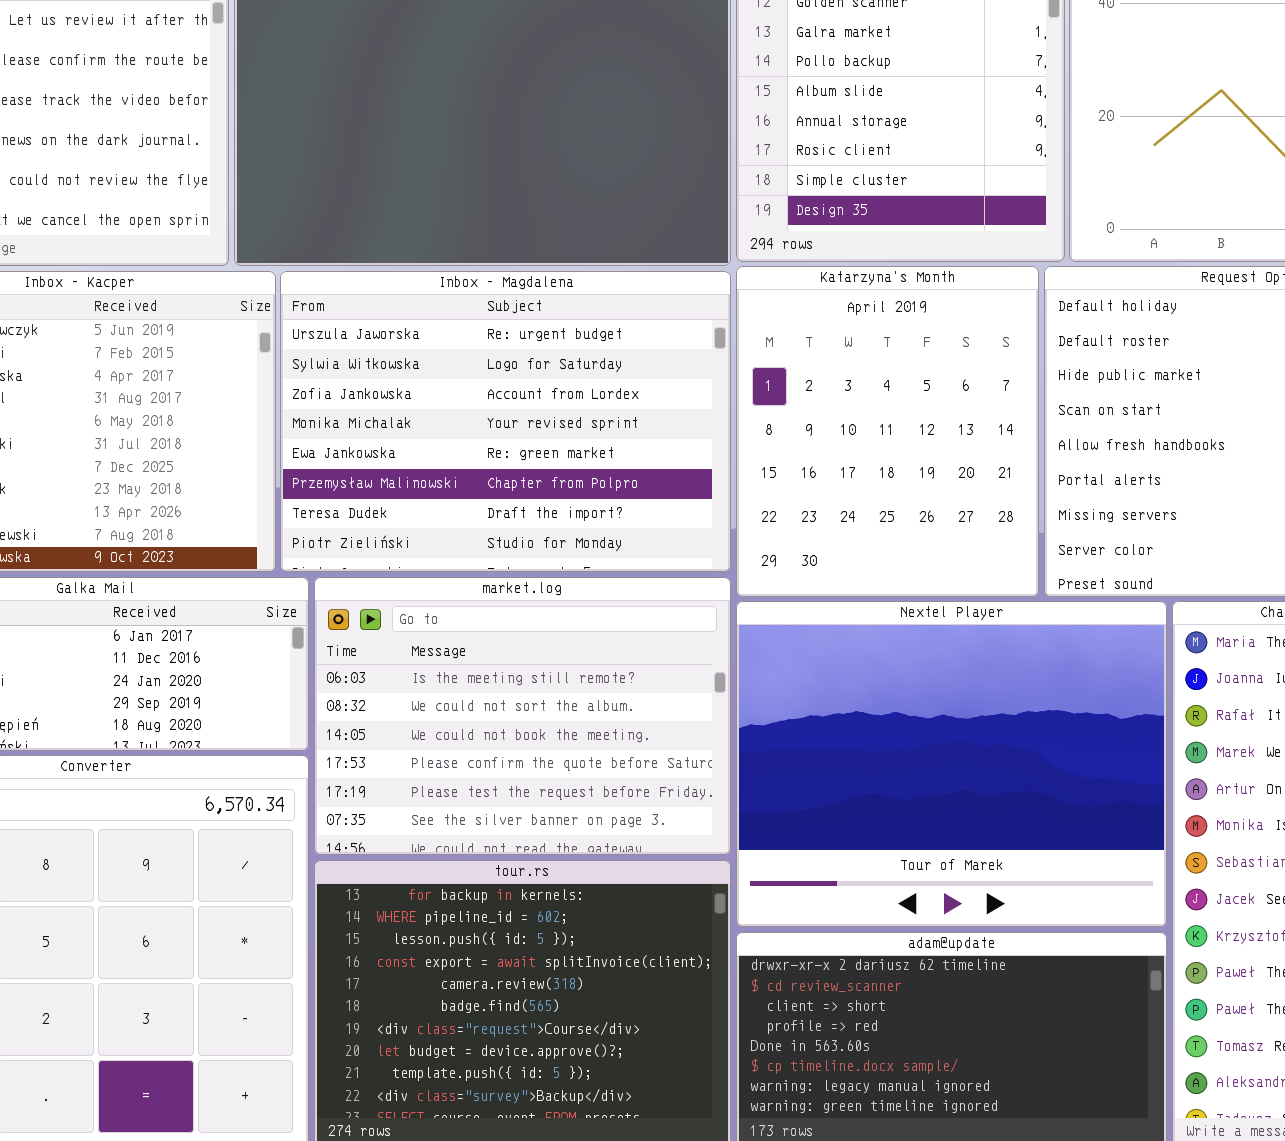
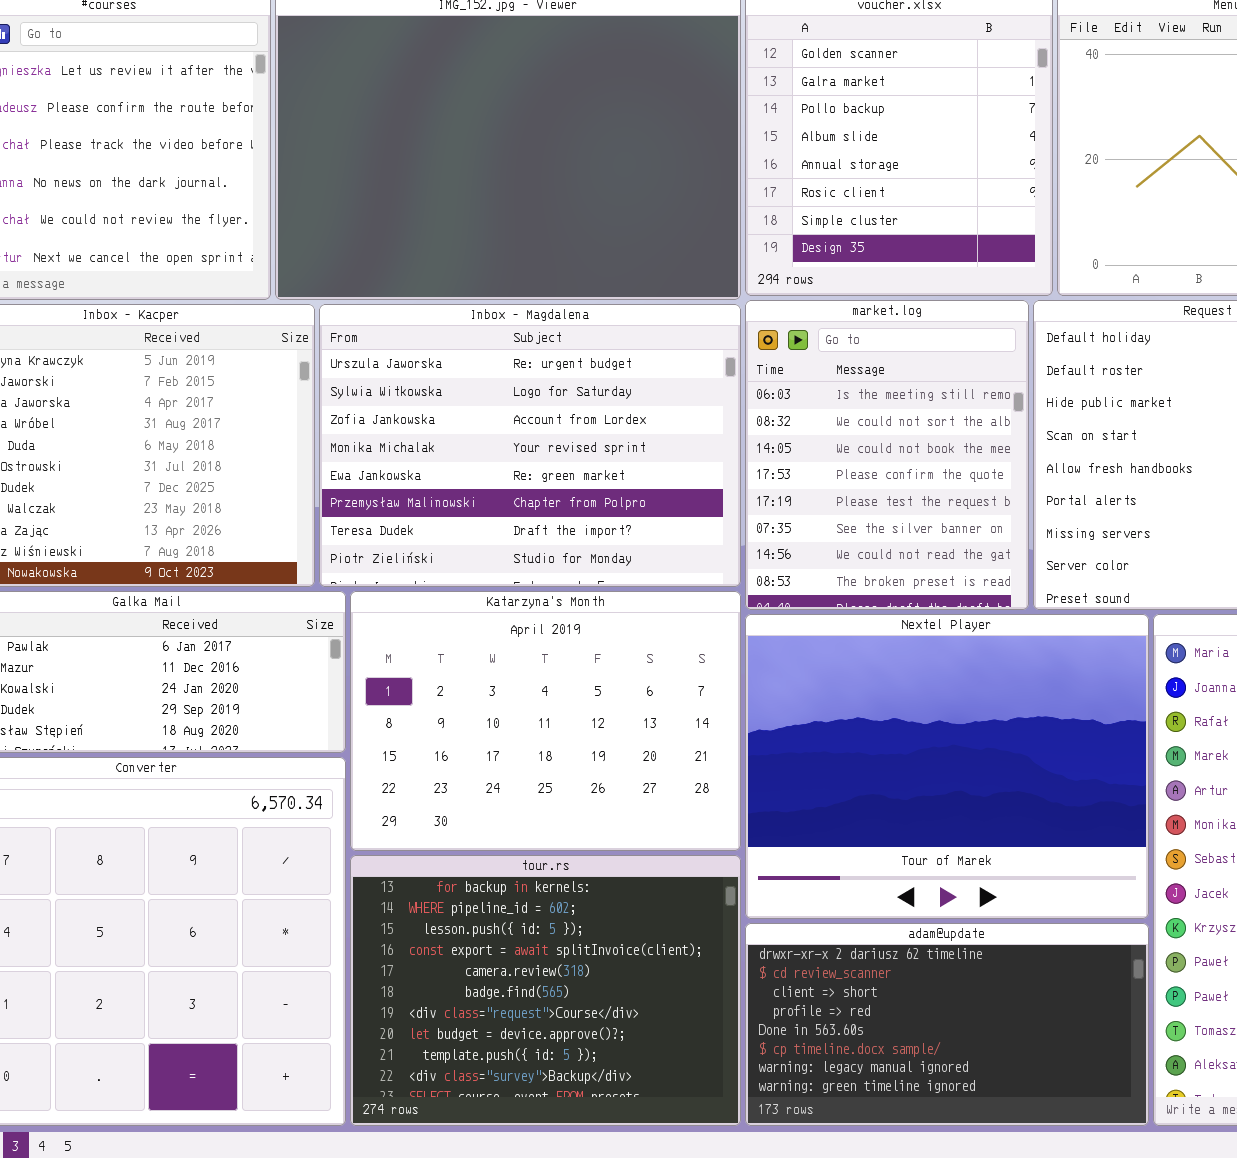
Katarzyna's Month: [736,266,1039,597] -> [350,591,741,851], moved, resized
market.log: [314,577,731,855] -> [745,300,1029,610], moved, resized

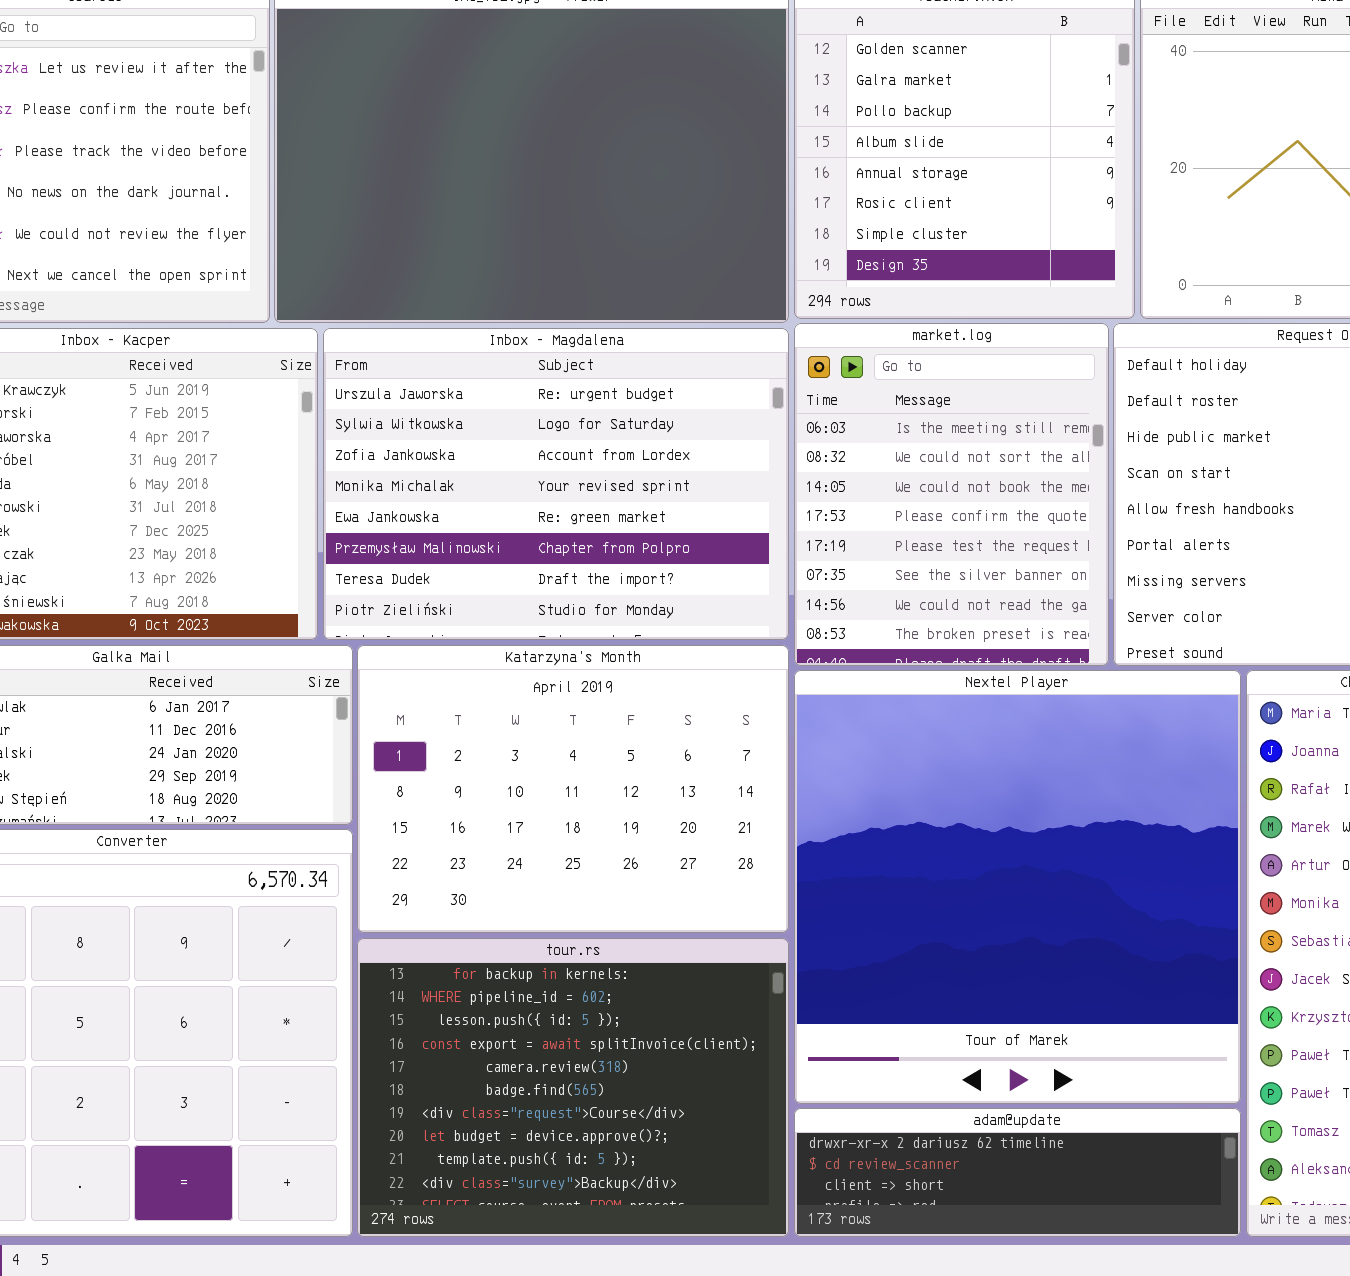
Nextel Player: [745,614,1149,919] -> [794,670,1241,1104], resized
adam@update: [745,923,1149,1126] -> [794,1108,1241,1237], resized

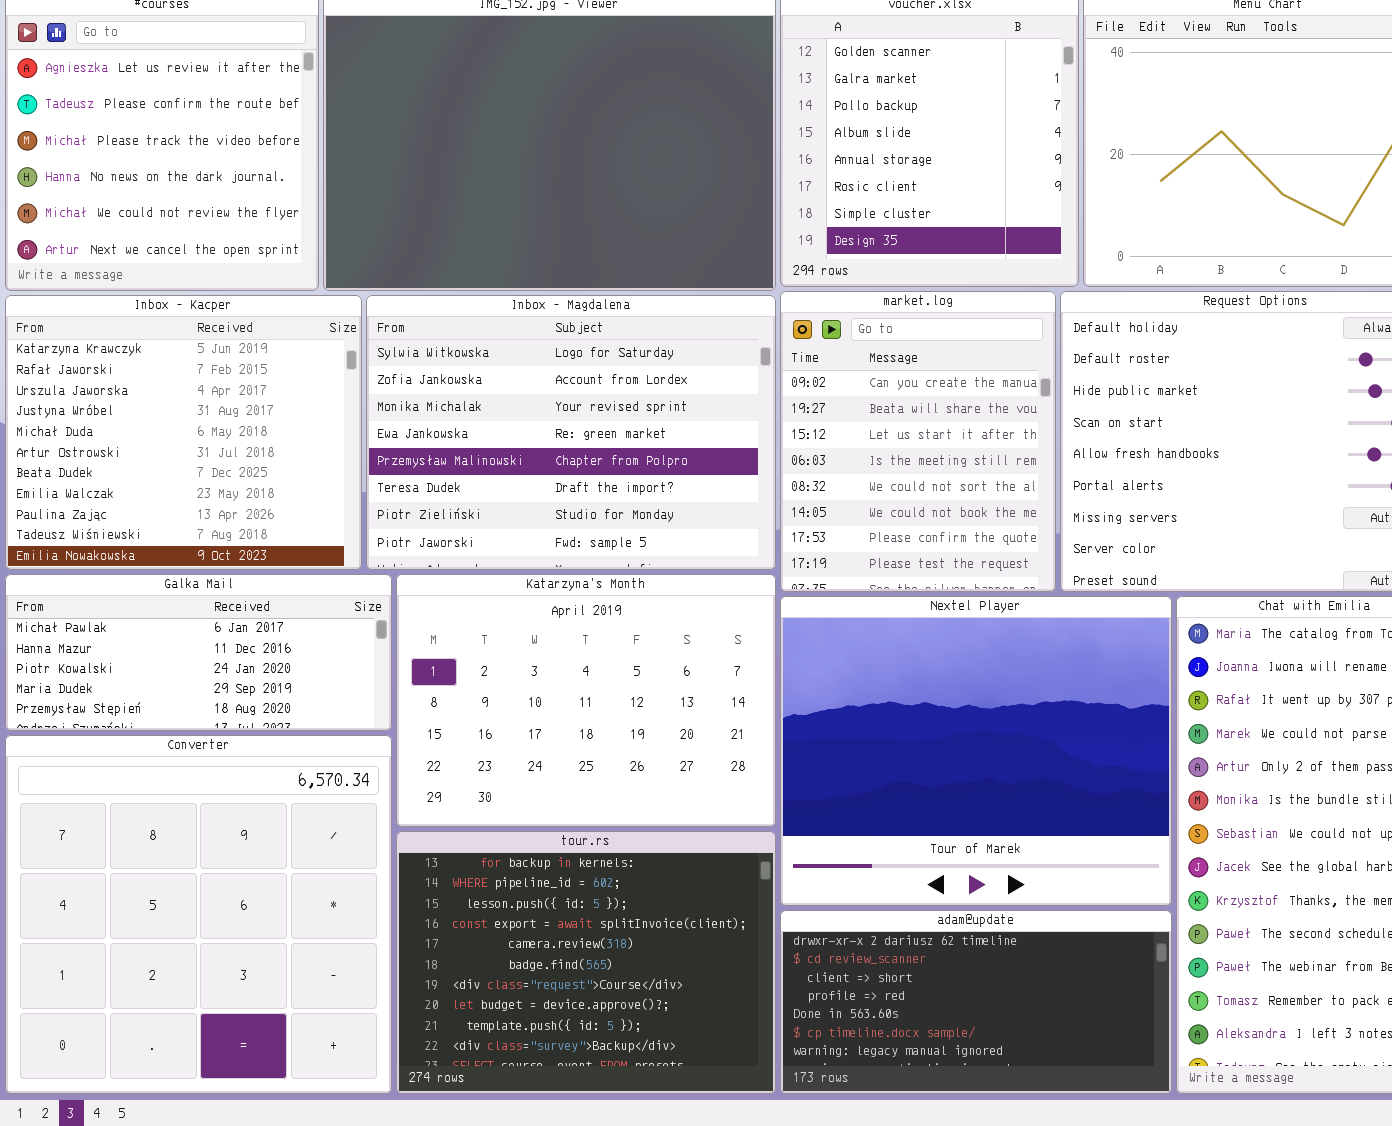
market.log: [794,323,1109,666] -> [780,291,1056,592], scrolled up 3 rows
Inbox - Magdalena: [323,328,789,640] -> [366,295,776,570], scrolled down 1 row
Nextel Player: [794,670,1241,1104] -> [780,596,1172,906], resized
adam@update: [794,1108,1241,1237] -> [780,910,1172,1094], resized

